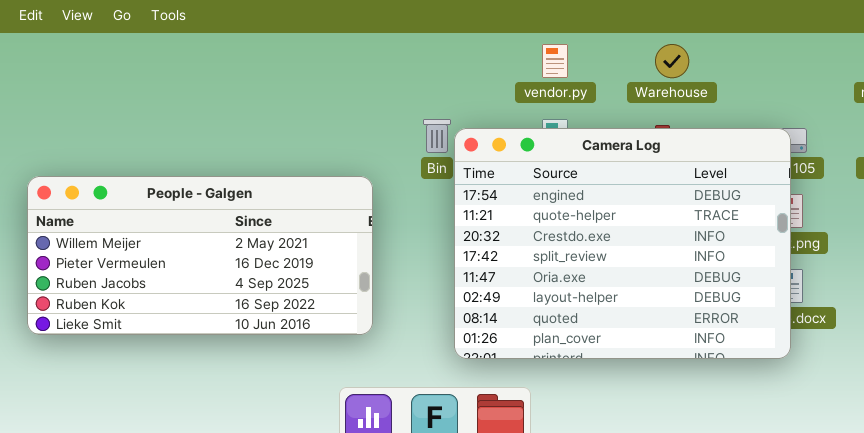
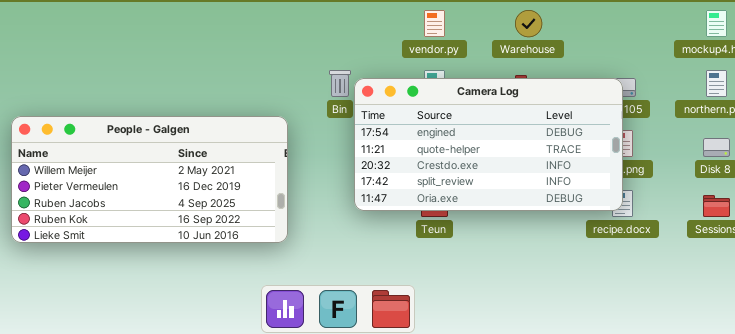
Camera Log: [454,128,791,359] -> [354,78,623,211], resized

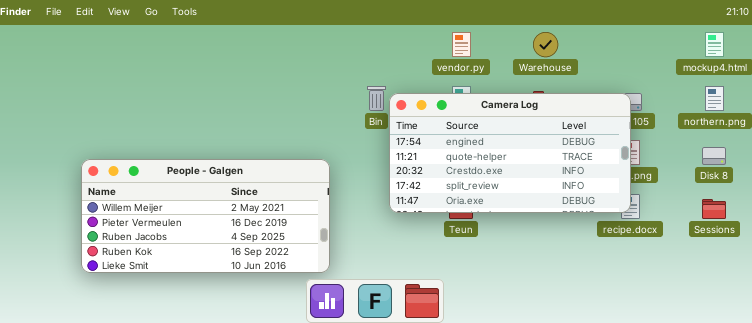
People - Galgen: [11,116,288,243] -> [81,159,330,273], moved

